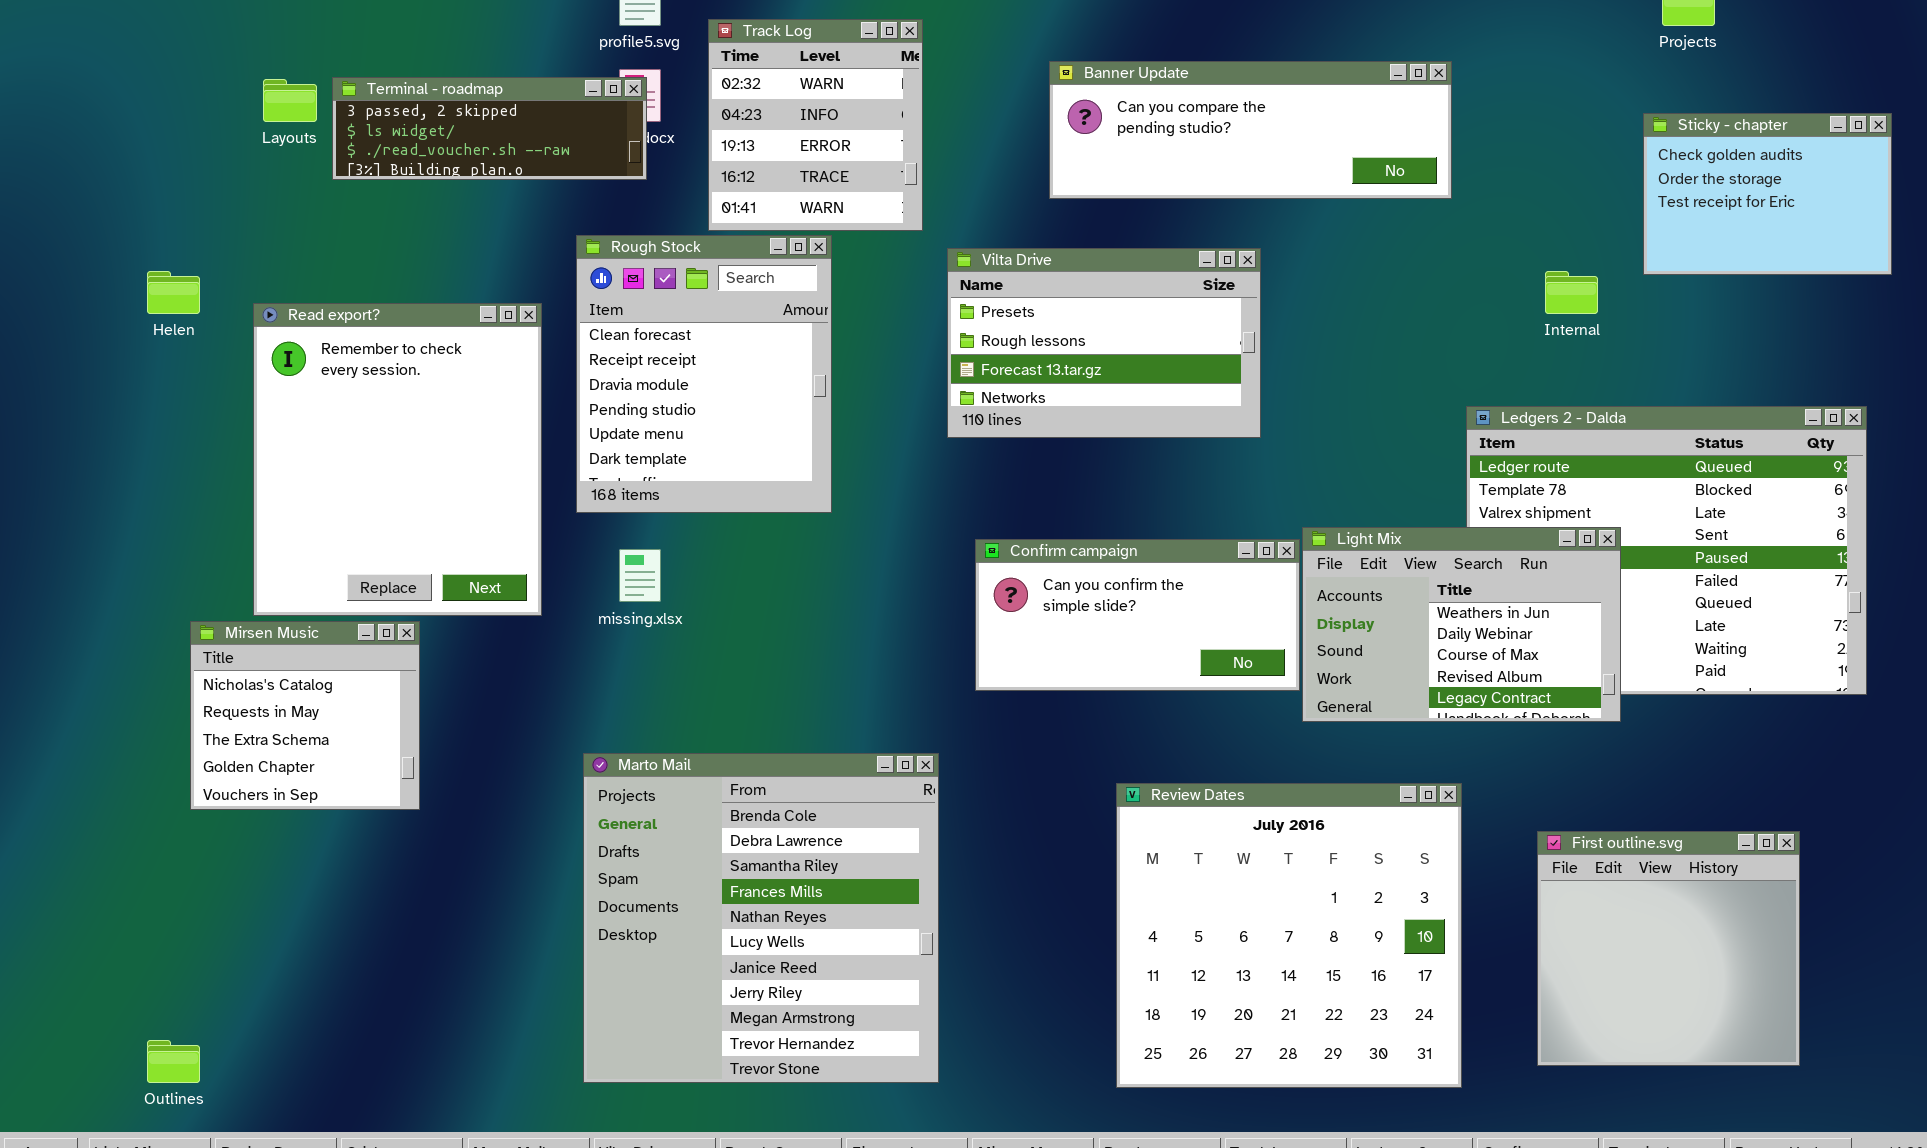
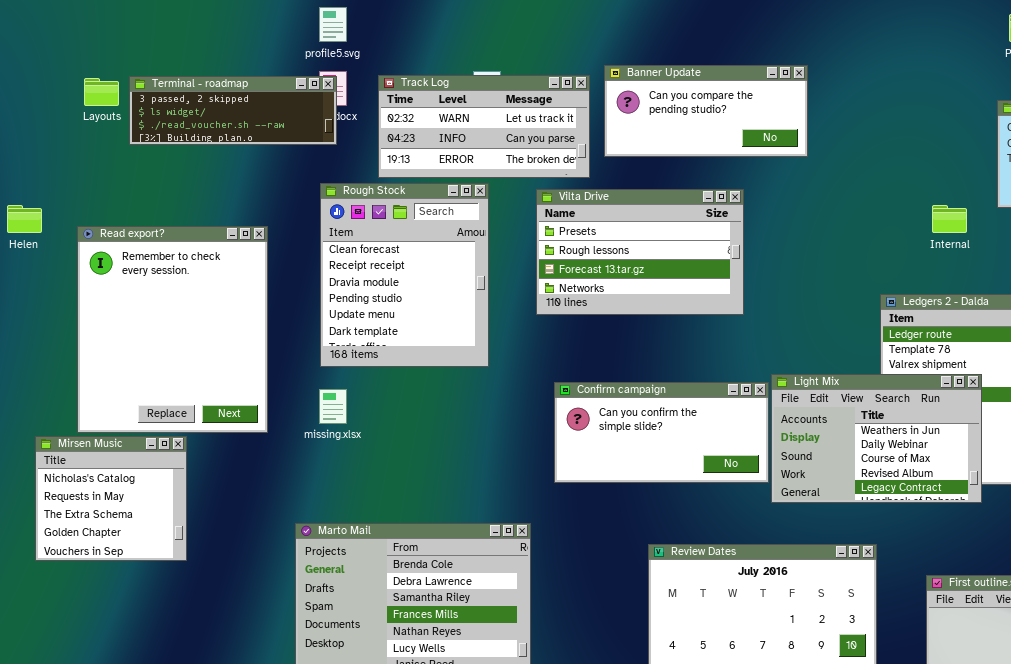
Track Log: [708,19,923,231] -> [378,75,590,178], resized
Banner Update: [1049,61,1452,199] -> [604,65,808,157], resized
Rough Stock: [576,235,832,513] -> [320,183,489,367], moved

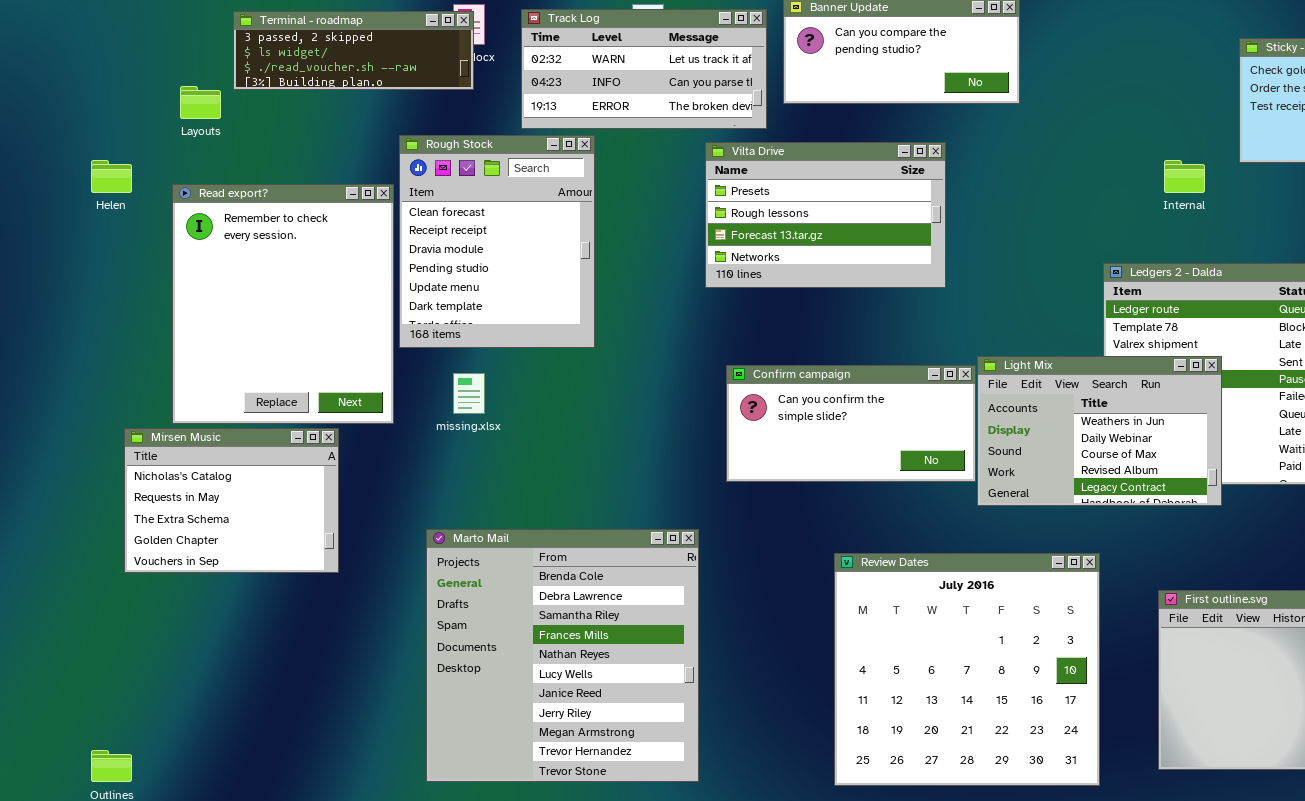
Layouts: [84,78,119,106] -> [180,86,221,119], moved
Rough Stock: [320,183,489,367] -> [399,135,595,348], moved
Mirsen Music: [35,436,187,561] -> [124,428,339,573], resized

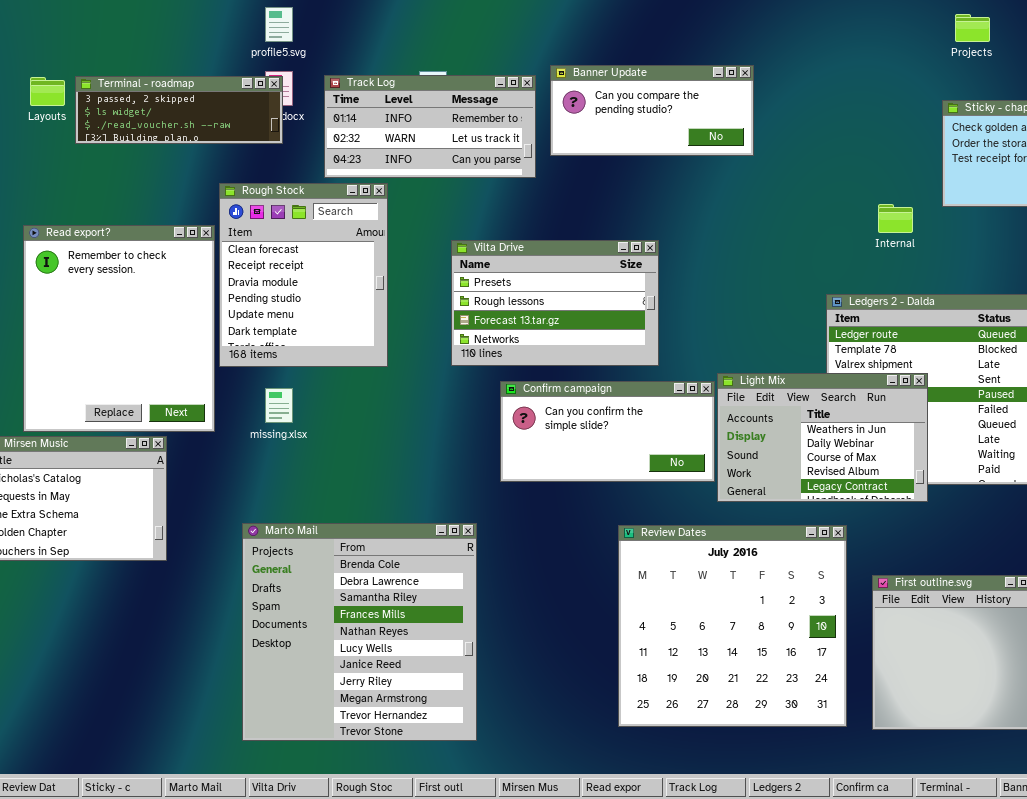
Track Log: [521,9,767,129] -> [324,75,536,178], scrolled up 1 row
Layouts: [180,86,221,119] -> [30,77,65,106], moved
Vilta Drive: [705,142,946,288] -> [451,240,659,366], moved
Review Dates: [834,553,1100,786] -> [618,525,847,727], moved

